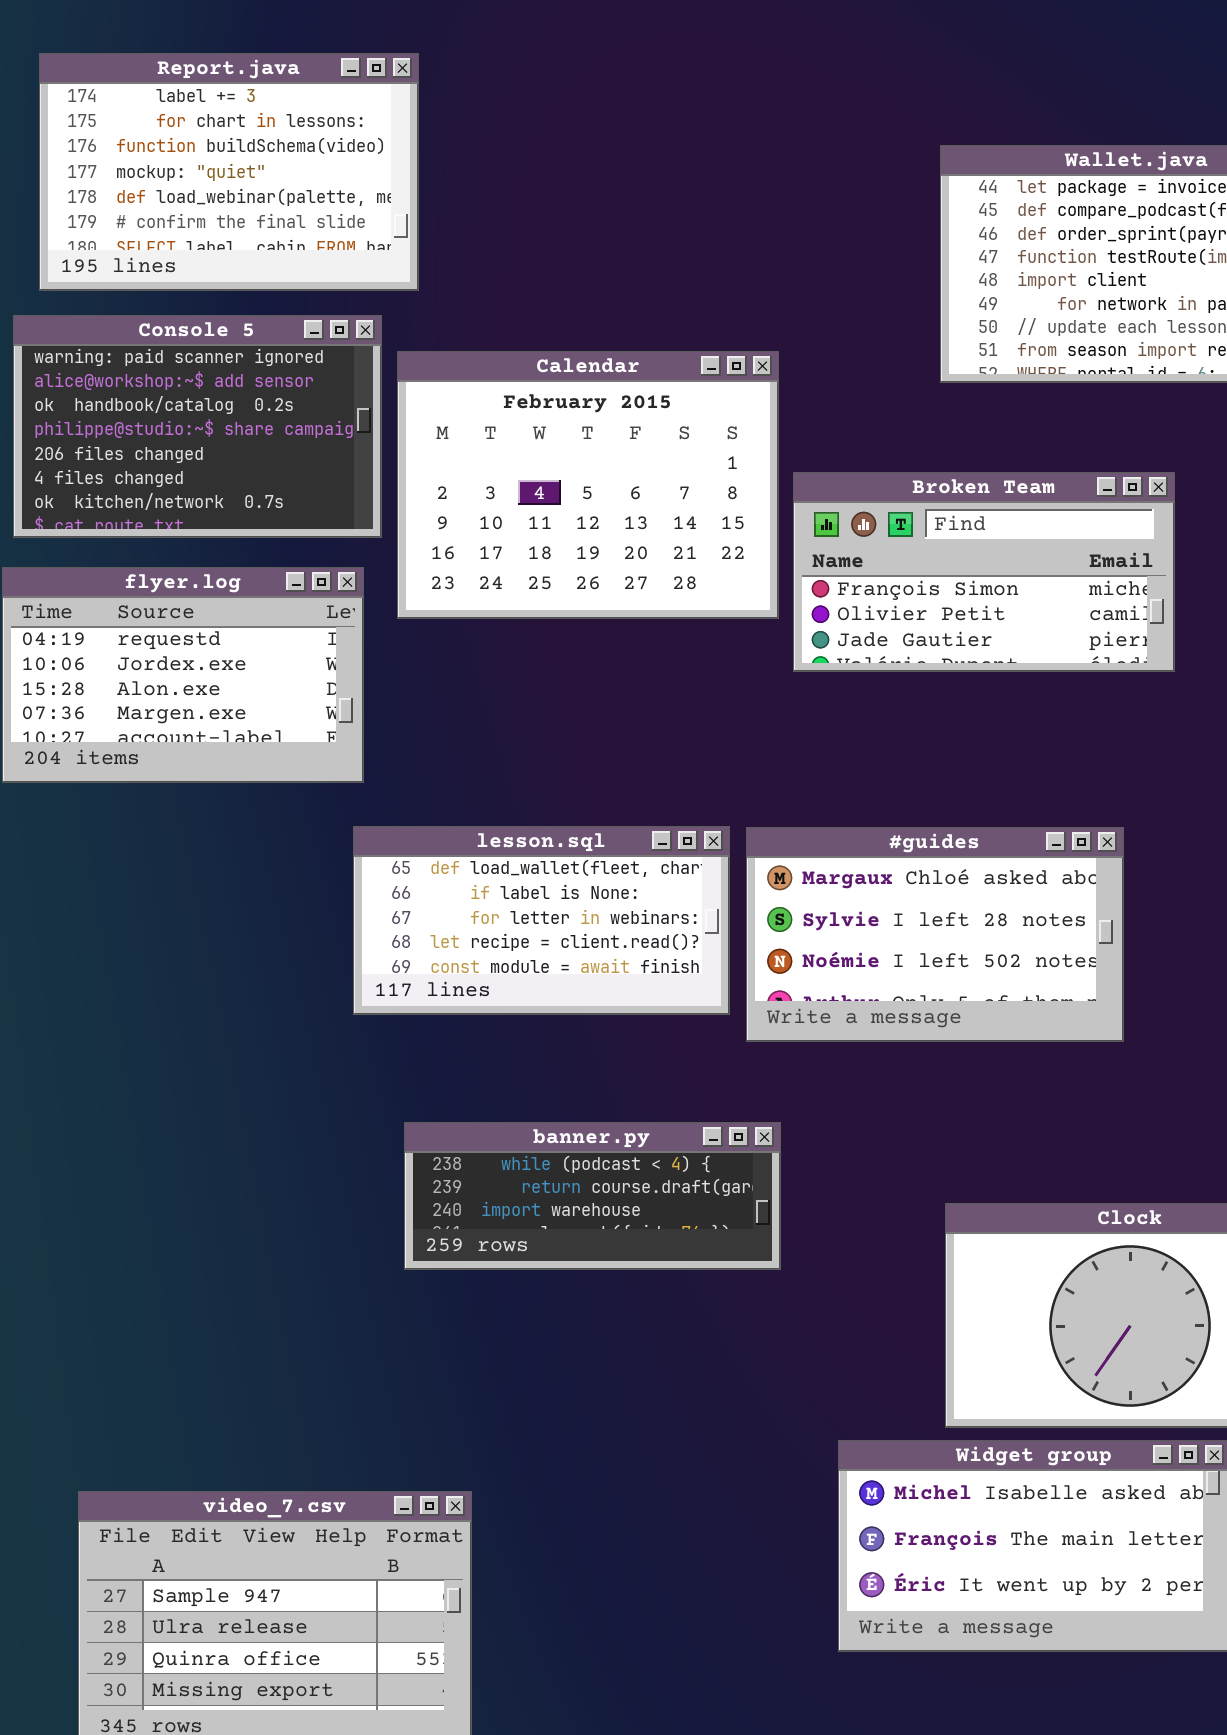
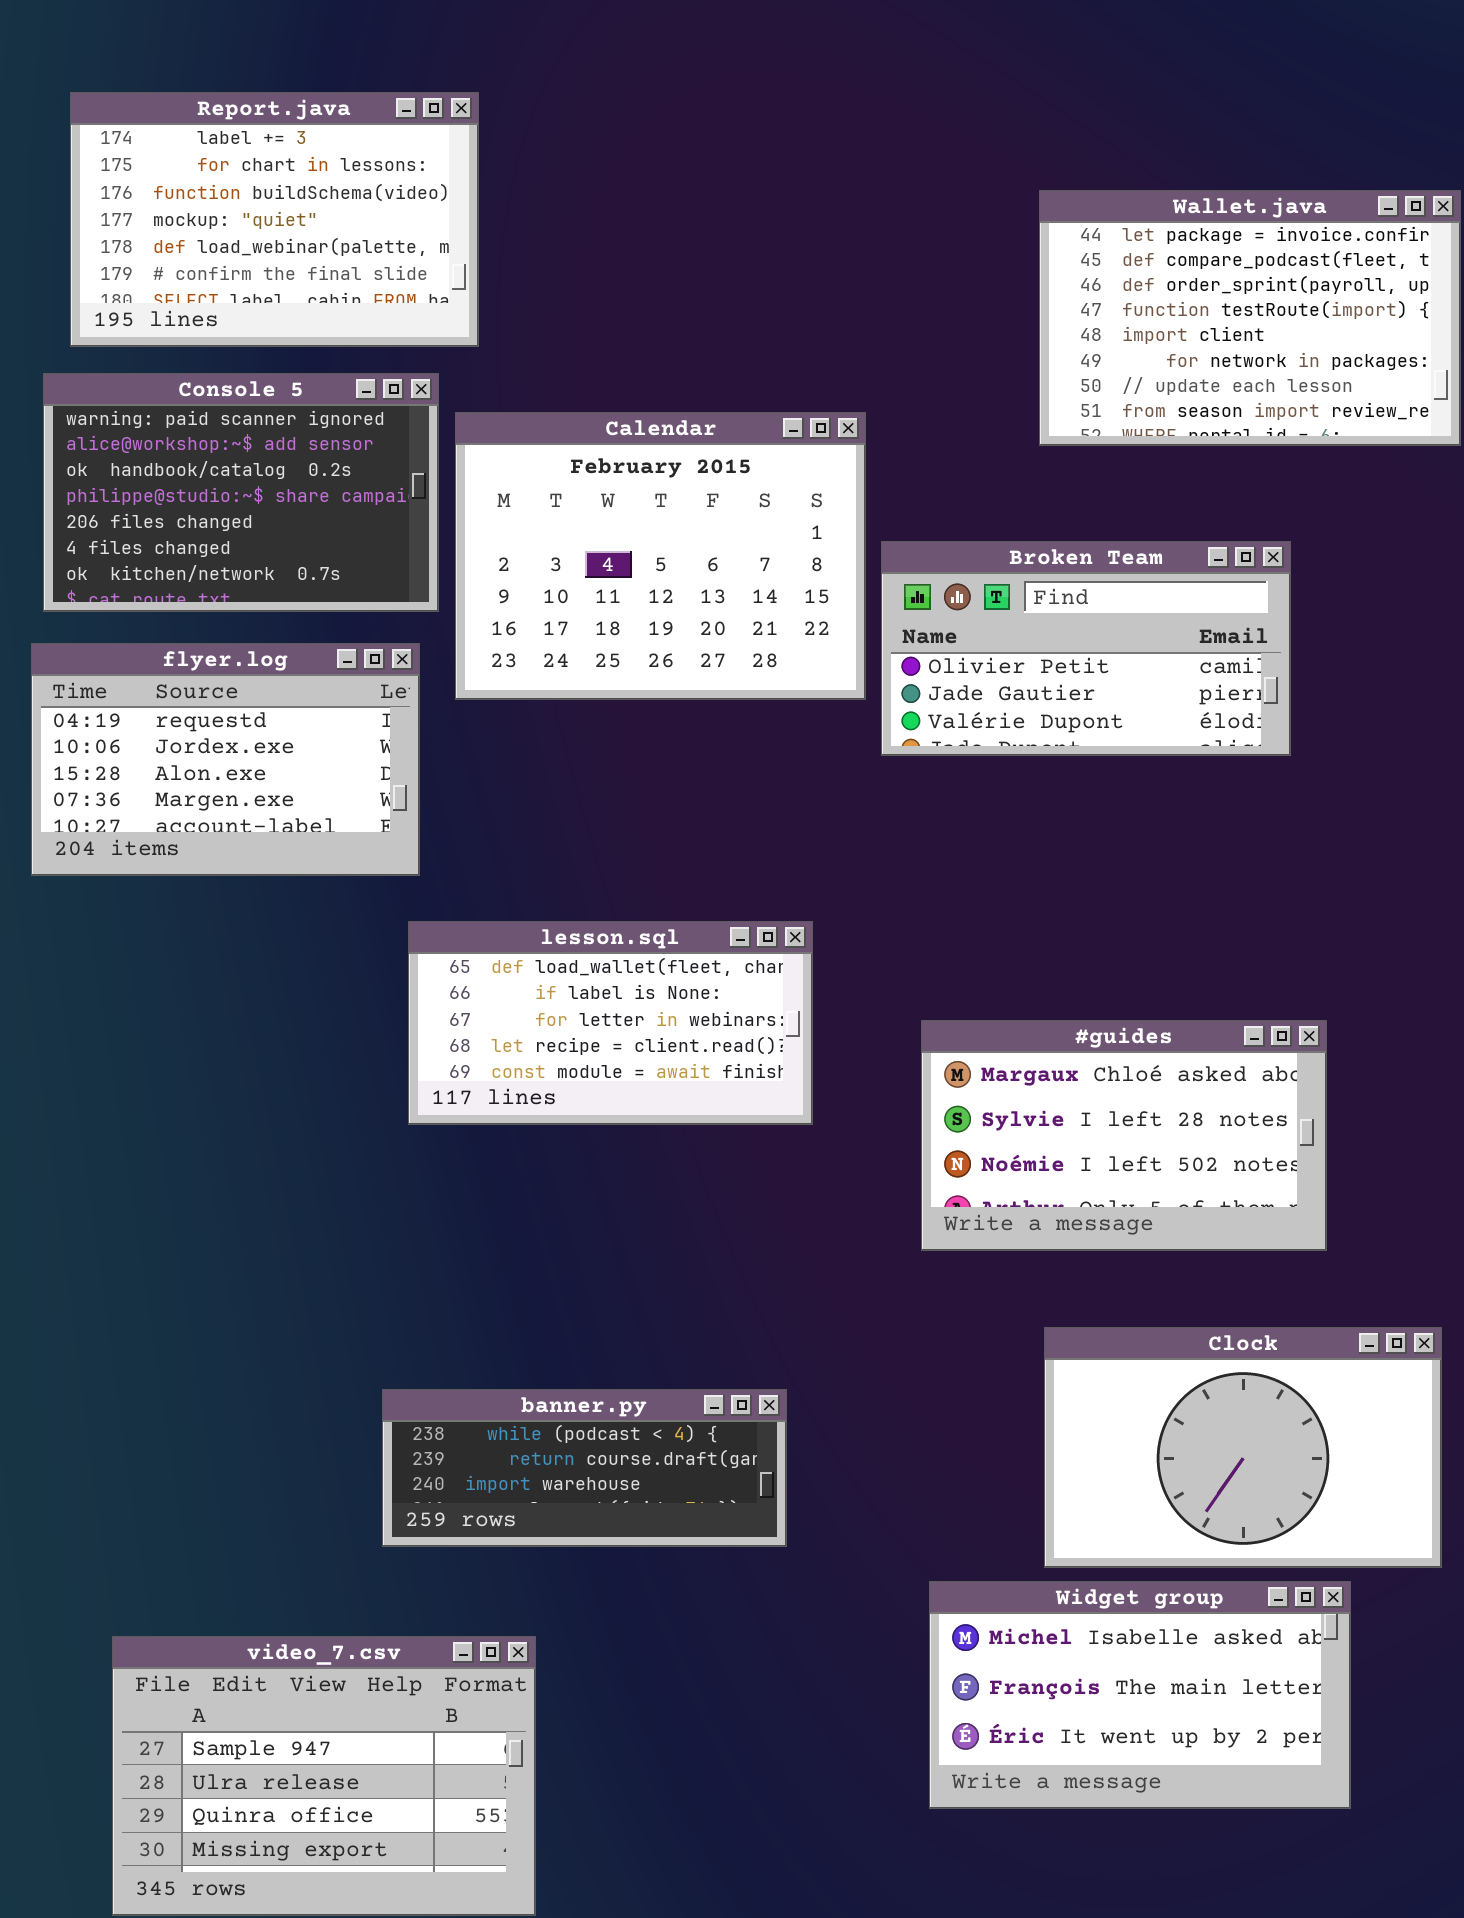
Broken Team: [793,472,1175,672] -> [881,541,1291,756], scrolled down 1 row
#guides: [746,827,1124,1042] -> [921,1020,1327,1251], moved
banner.py: [404,1122,781,1270] -> [382,1389,787,1547], moved

